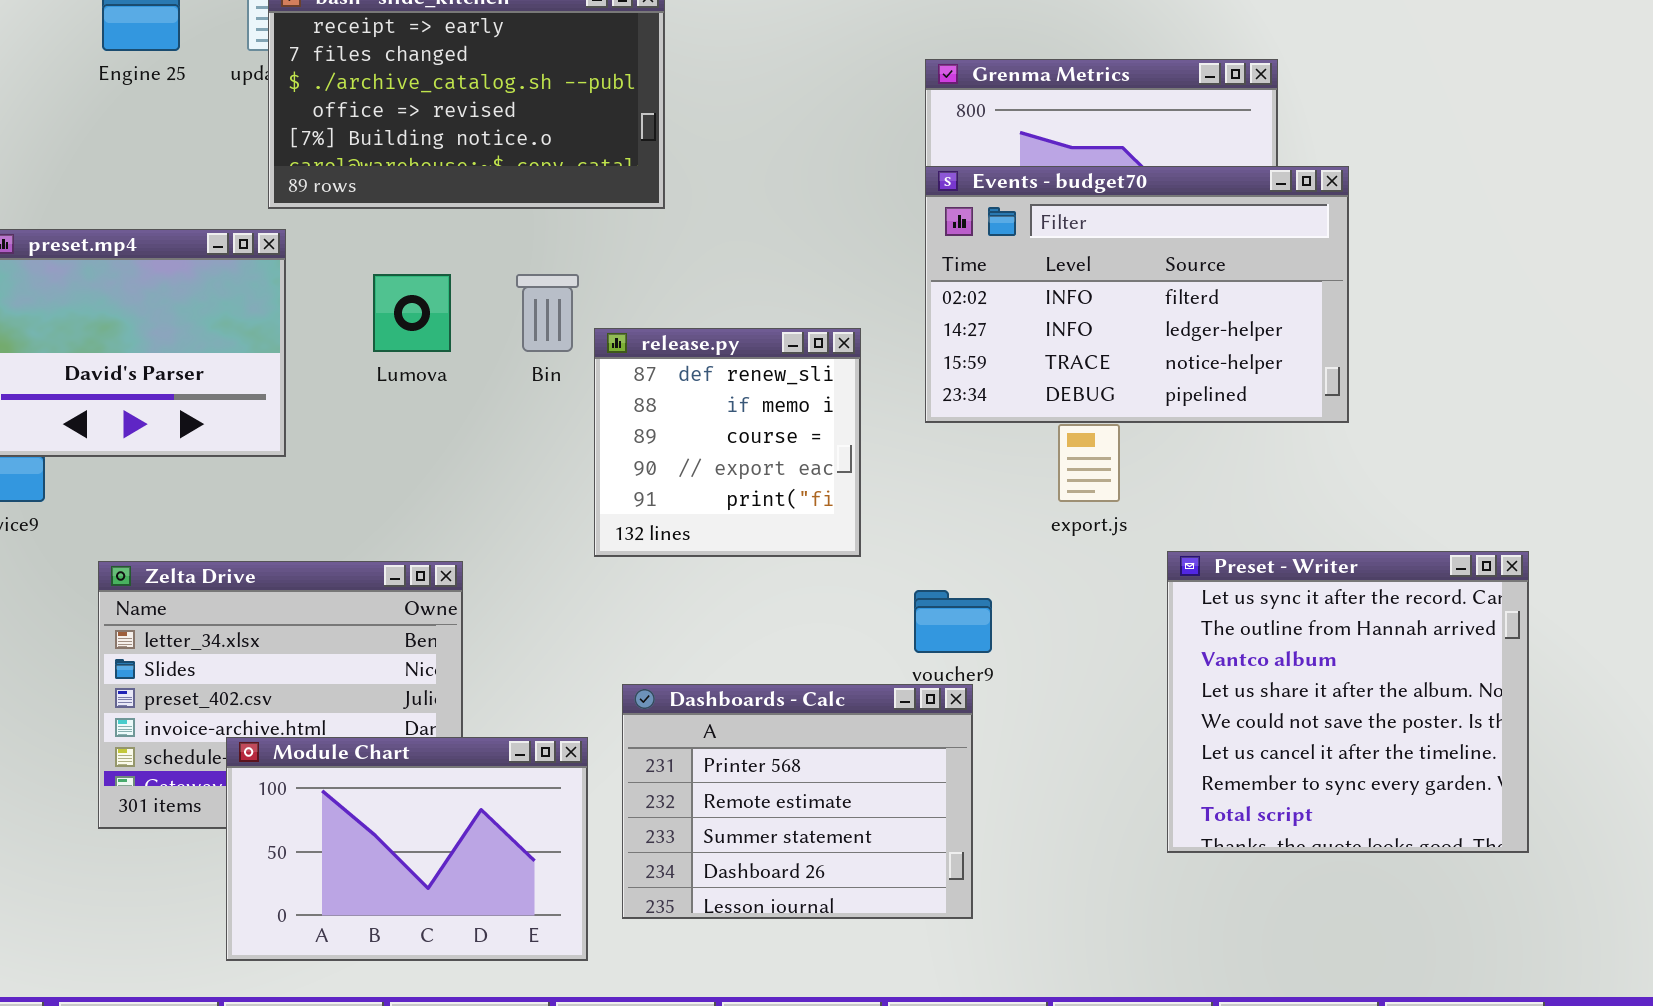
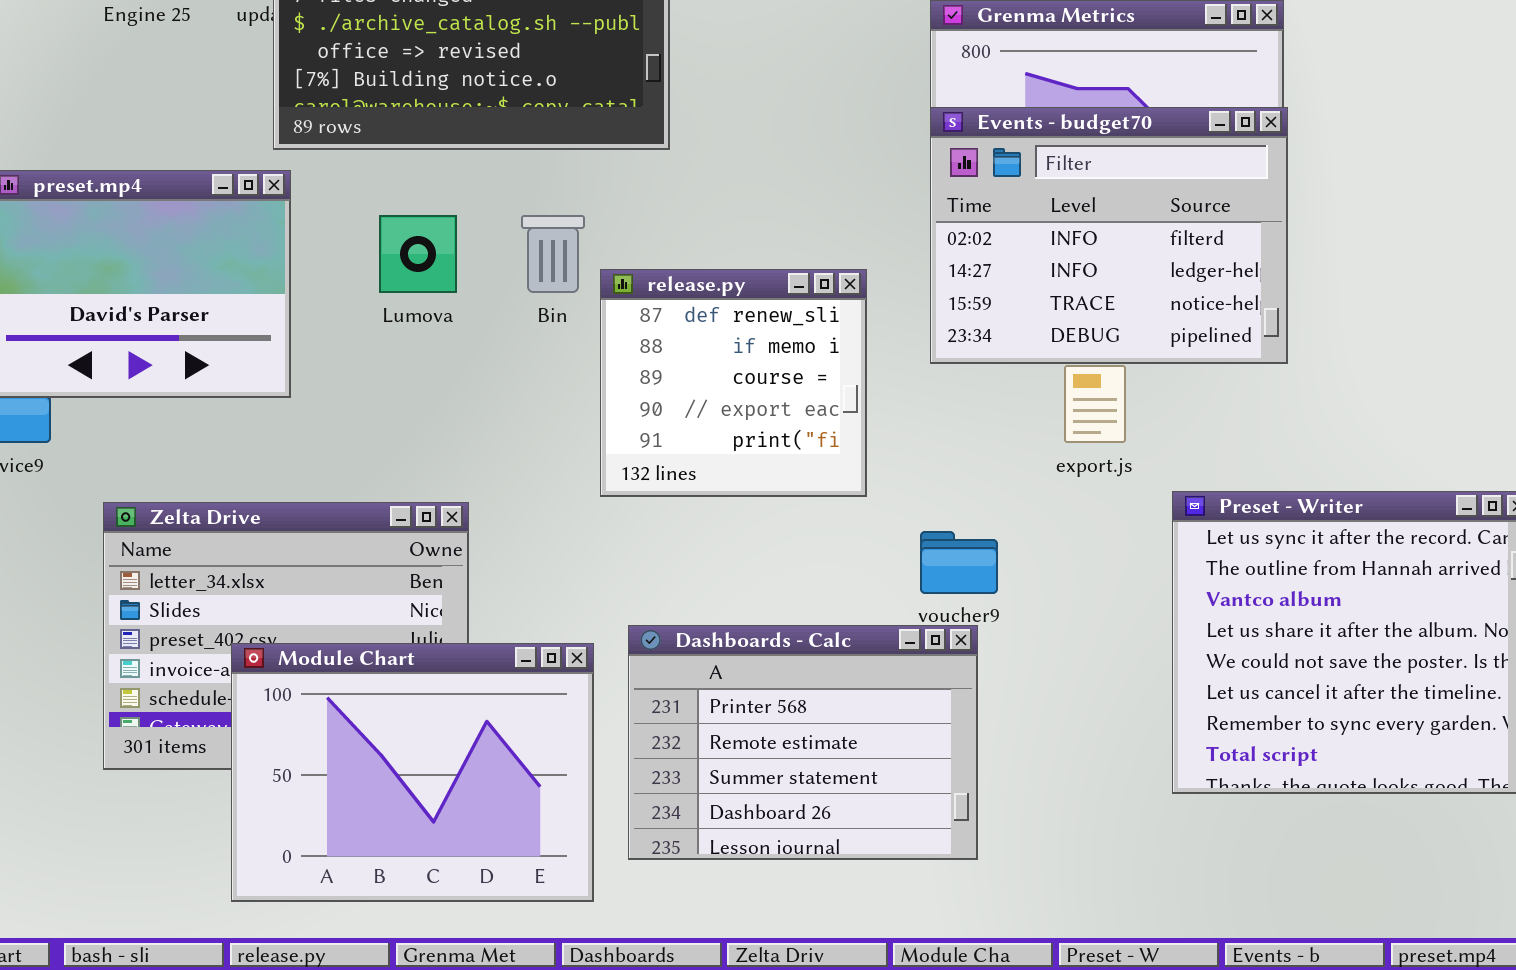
Events - budget70: [925,166,1349,423] -> [930,107,1288,364], resized
Module Chart: [226,737,588,961] -> [231,643,594,902], resized

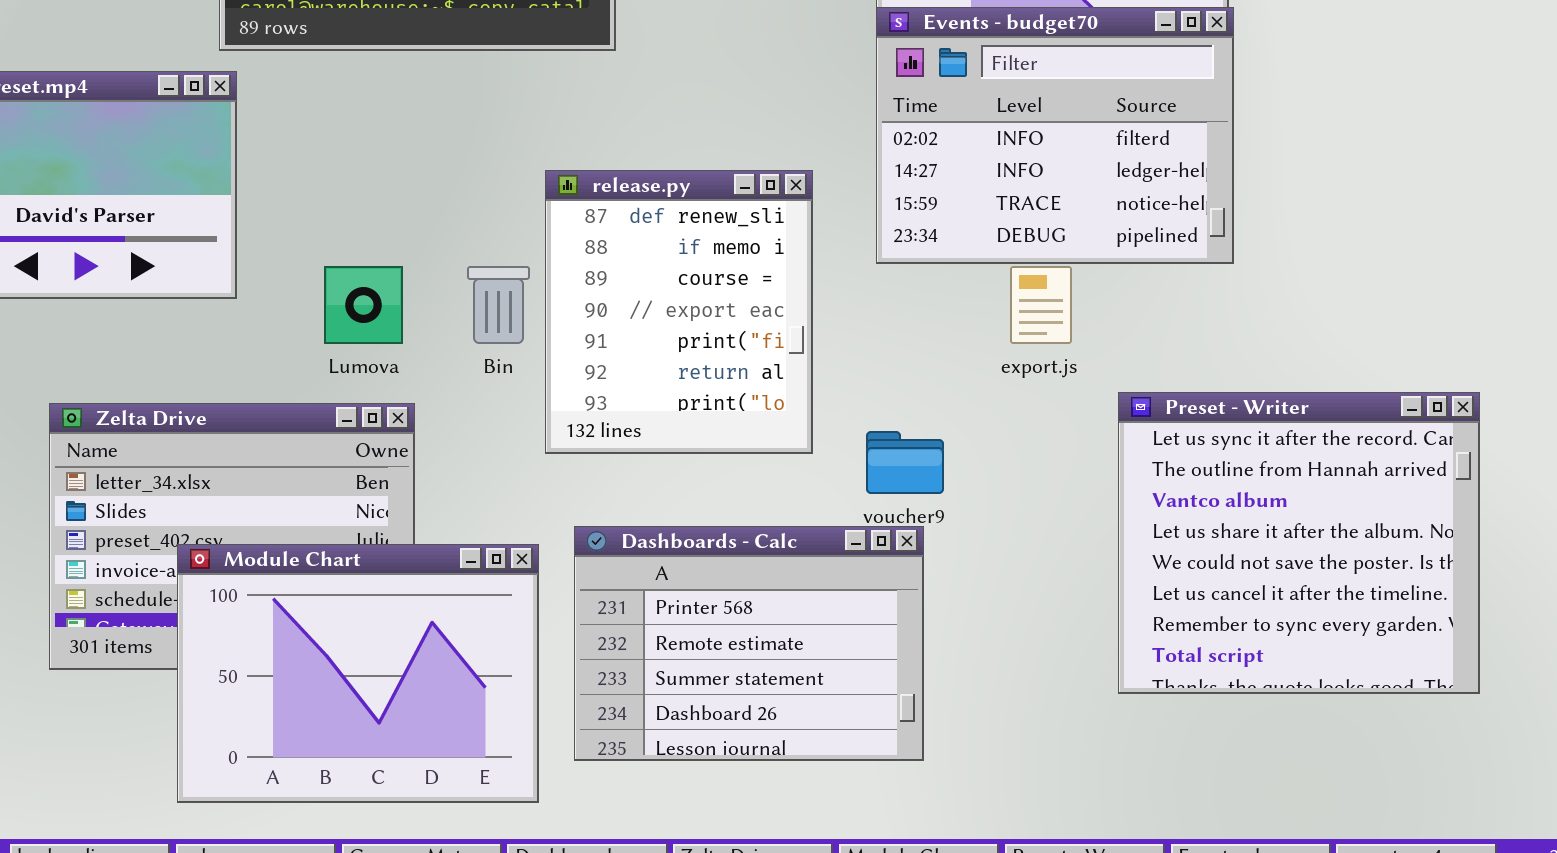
Lumova: [379,215,457,293] -> [324,266,403,344], moved
Bin: [521,215,585,293] -> [467,266,530,344], moved
release.py: [600,269,867,497] -> [545,170,813,454], resized

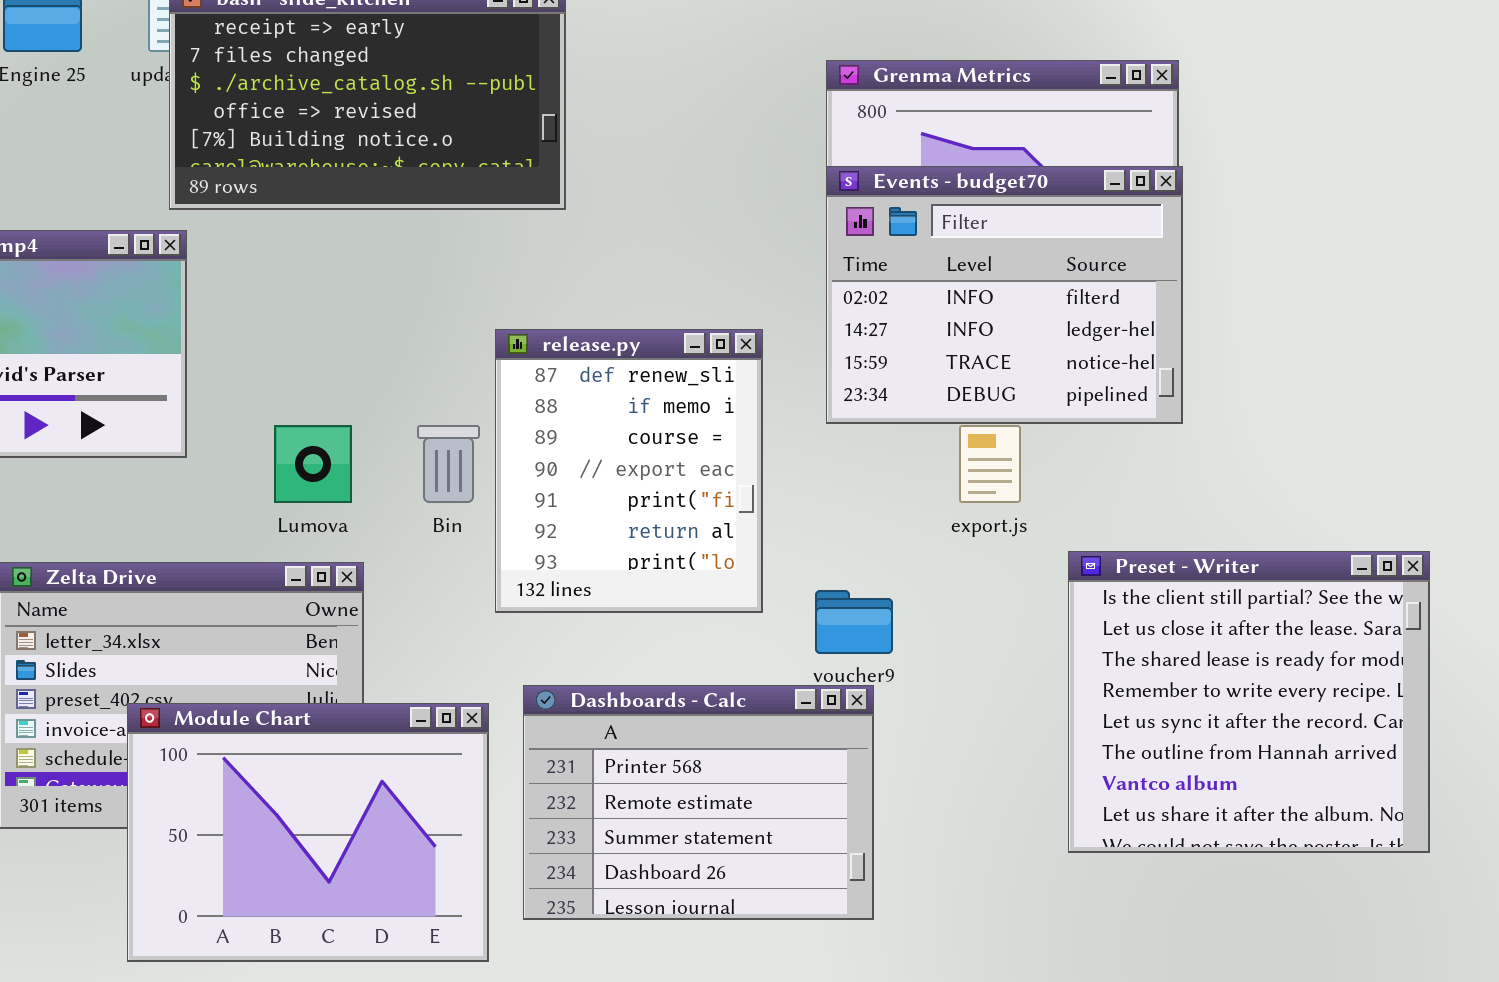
Preset - Writer: [1118,392,1480,694] -> [1068,551,1430,853], scrolled up 4 rows

